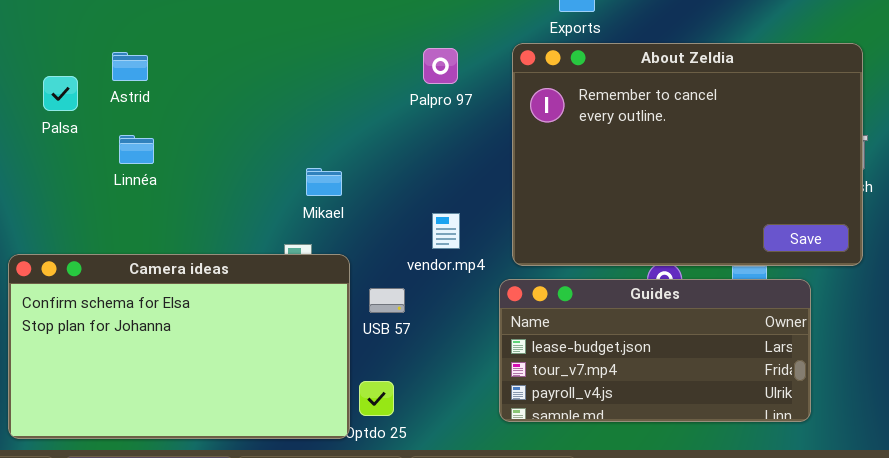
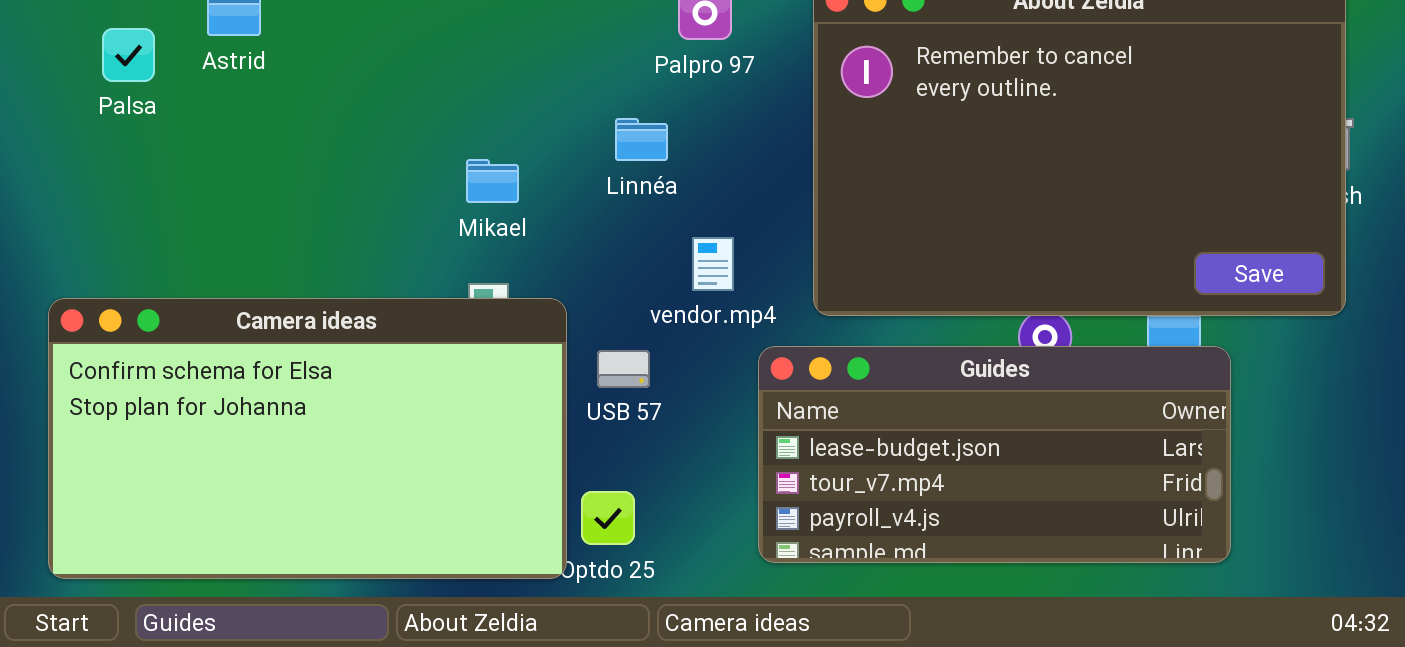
Linnéa: [119,135,154,164] -> [615,118,668,161], moved
Mikael: [306,168,342,196] -> [466,159,519,203], moved
Guides: [499,279,811,422] -> [758,346,1231,563], moved

